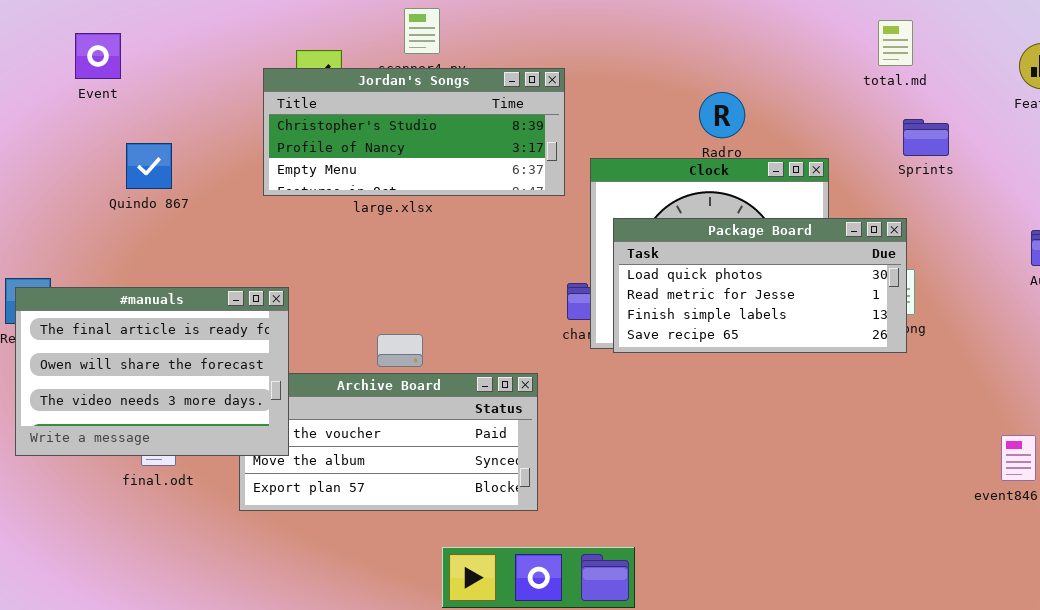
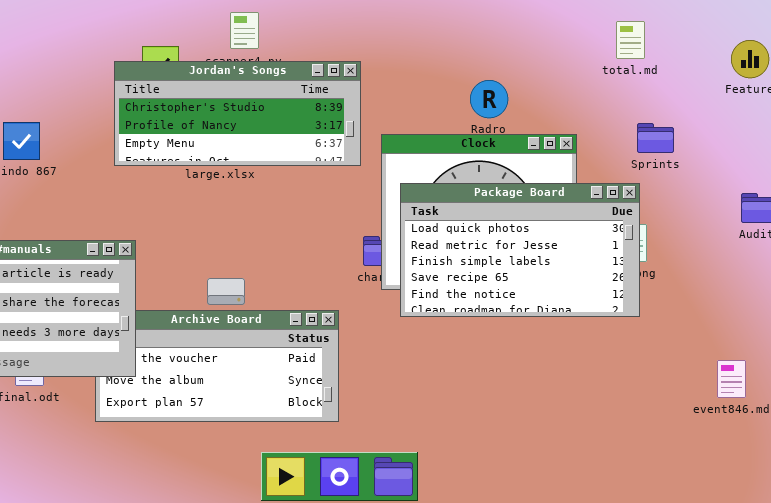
Sprints: [903,119,949,156] -> [637,123,674,153], moved
Package Board: [613,218,907,353] -> [400,183,640,317], resized

